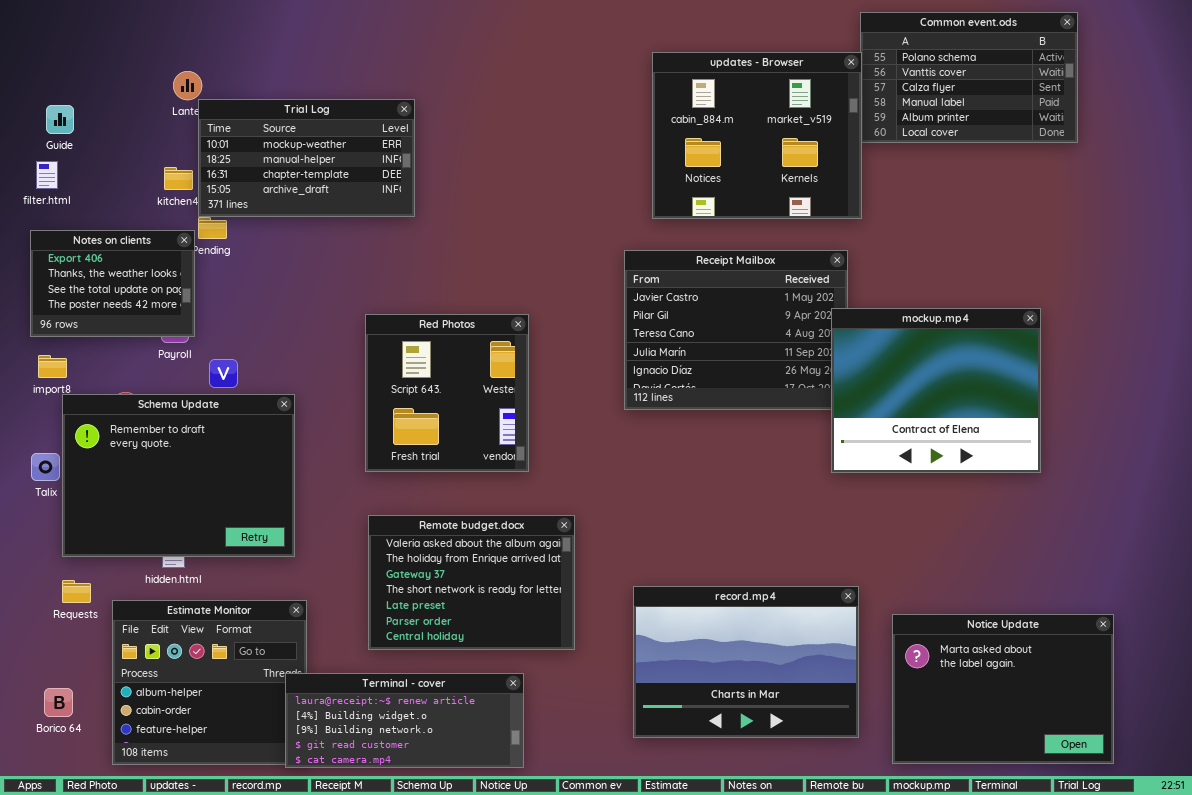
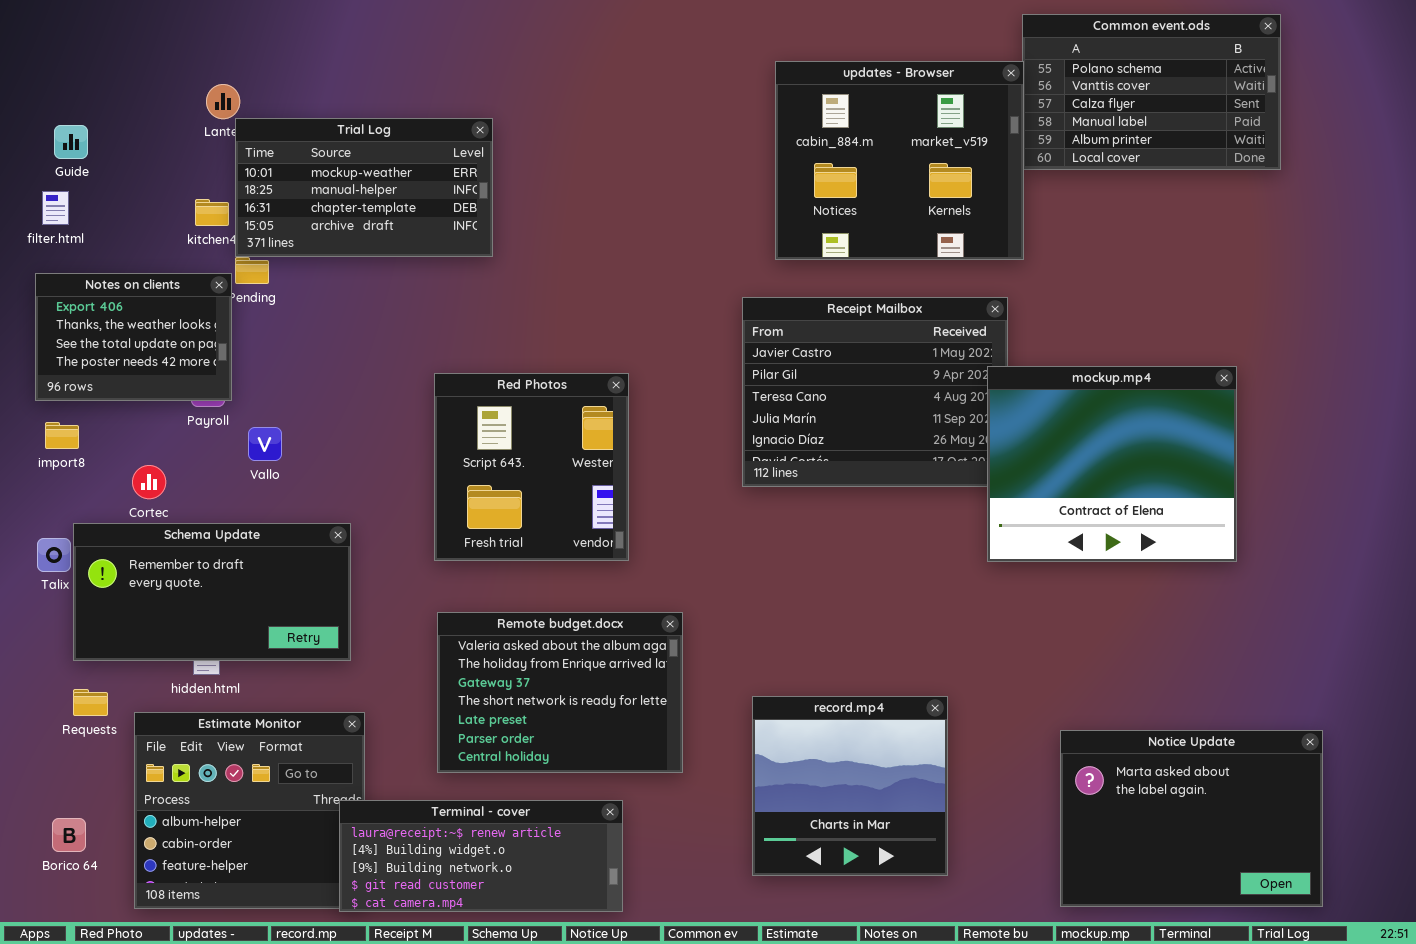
Schema Update: [62,394,295,557] -> [73,523,351,661], resized
record.mp4: [633,586,859,738] -> [752,696,948,876], resized

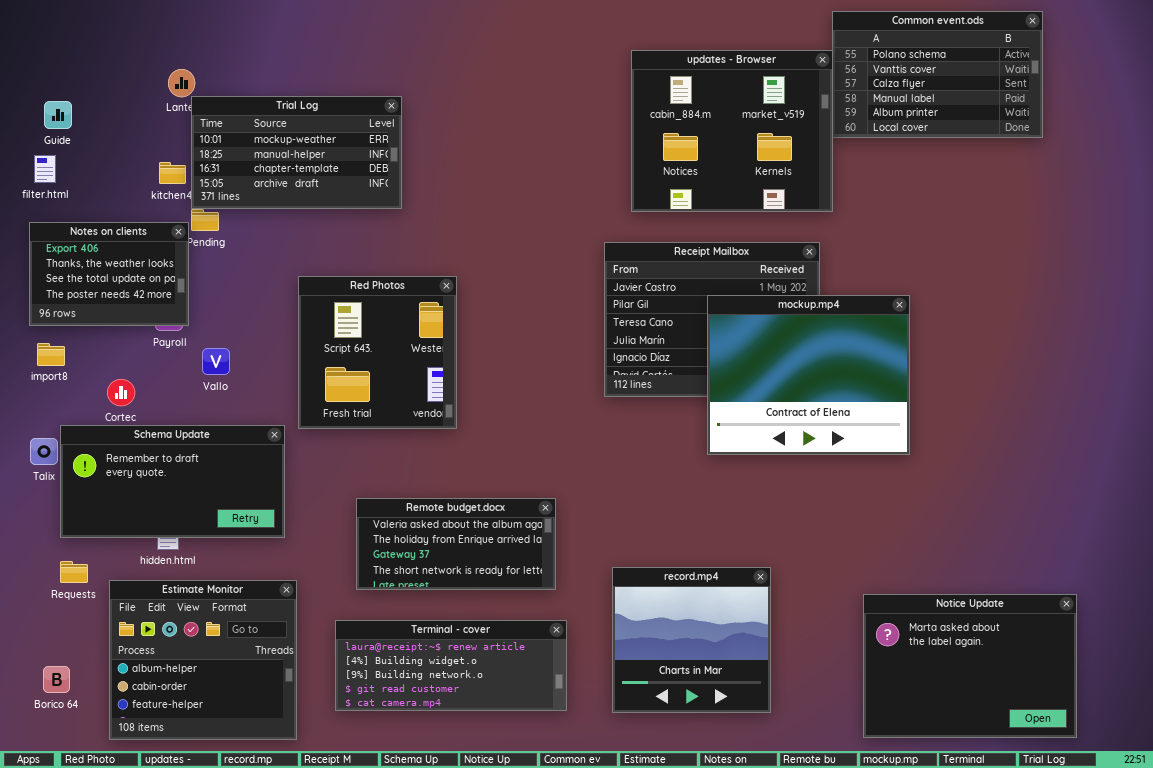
mockup.mp4: [987,366,1237,562] -> [707,295,910,455], moved
Red Photos: [434,373,629,561] -> [298,276,457,429], moved
Remote budget.docx: [437,612,683,773] -> [356,498,556,590], resized
Terminal - cover: [339,800,623,912] -> [335,620,567,711], moved

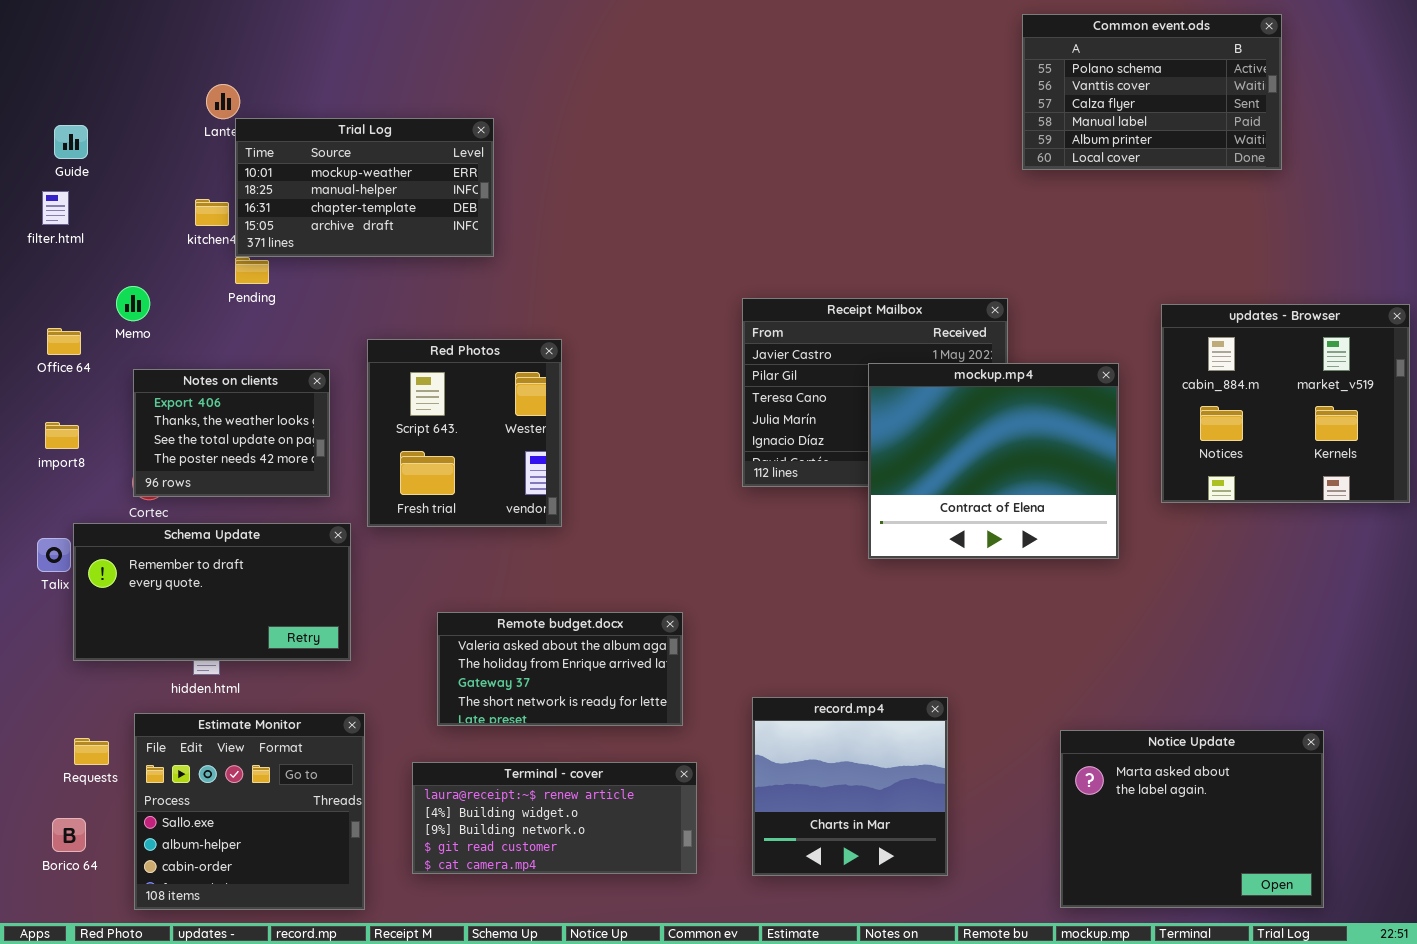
updates - Browser: [631,50,833,212] -> [1161,304,1410,503], moved
Notes on clients: [29,222,189,326] -> [133,369,330,497], moved
Requests: [60,561,88,583] -> [74,738,109,765], moved
Estimate Monitor: [109,580,297,740] -> [134,713,365,910], scrolled up 1 row

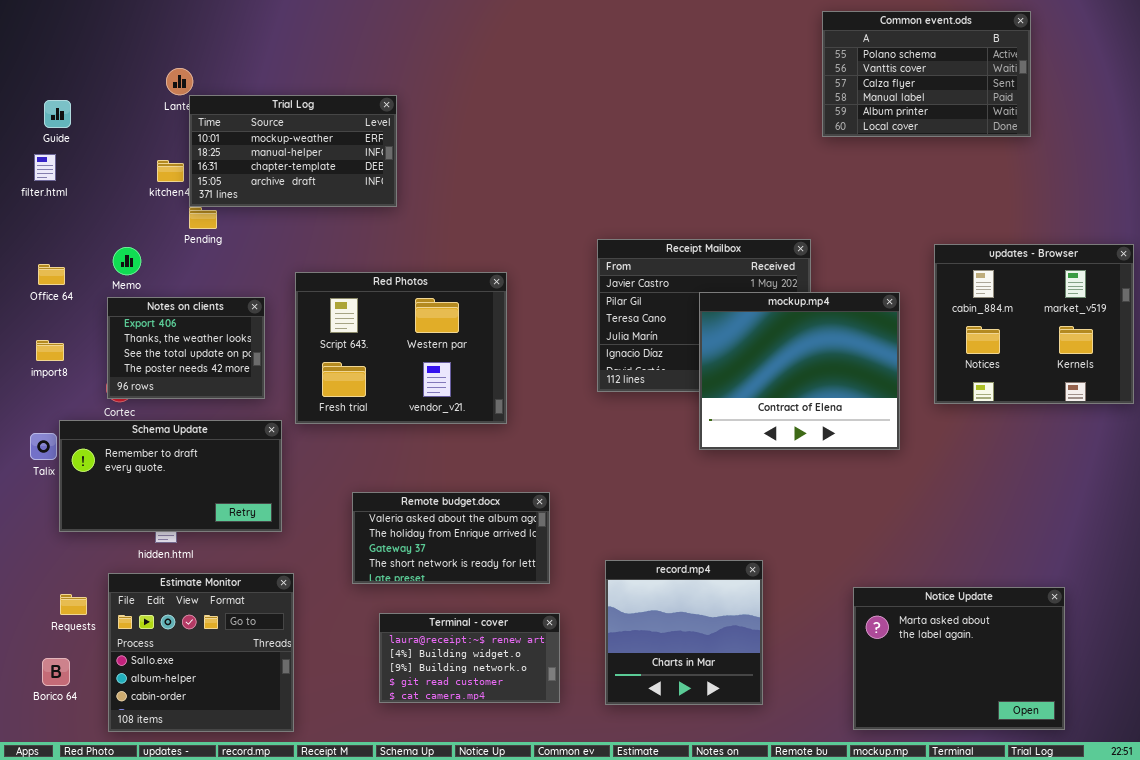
Memo: [116,286,150,321] -> [113,247,141,275], moved
Red Photos: [367,339,562,527] -> [295,272,507,424], resized
Terminal - cover: [412,762,697,874] -> [379,613,560,703], resized

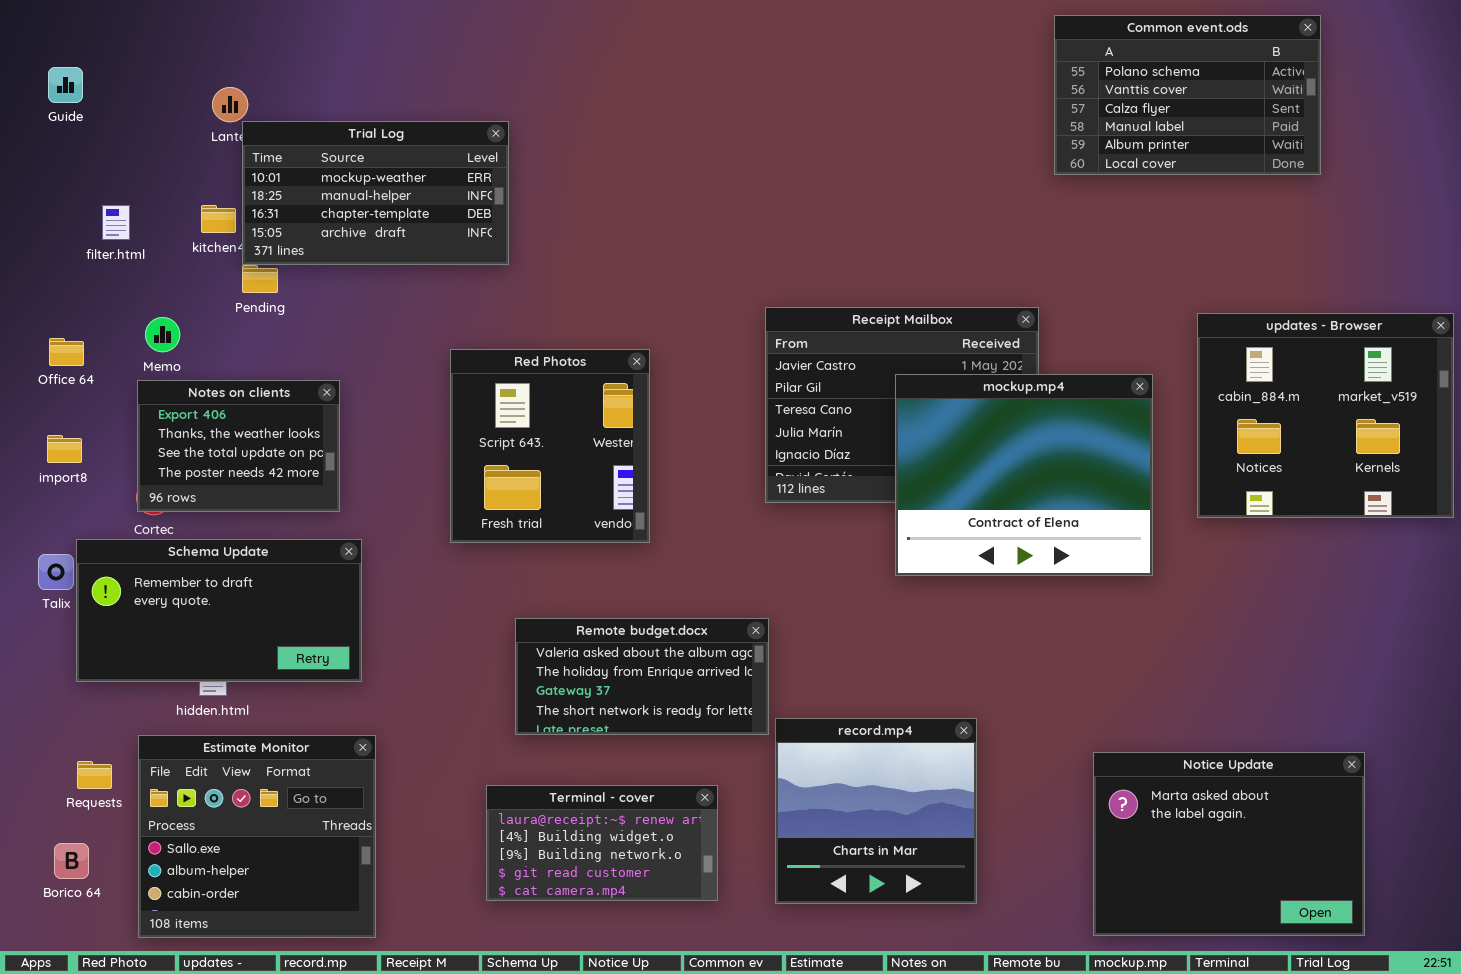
Guide: [44,100,71,128] -> [48,67,83,103], moved
filter.html: [34,154,56,181] -> [102,205,130,240], moved
Red Photos: [295,272,507,424] -> [450,349,650,543], resized
Remote budget.docx: [352,492,550,584] -> [515,618,769,735], moved

